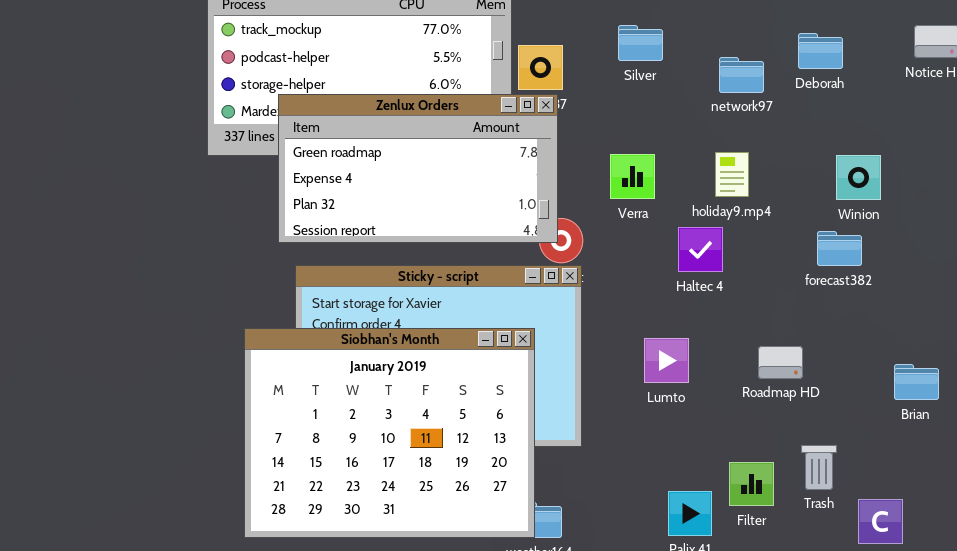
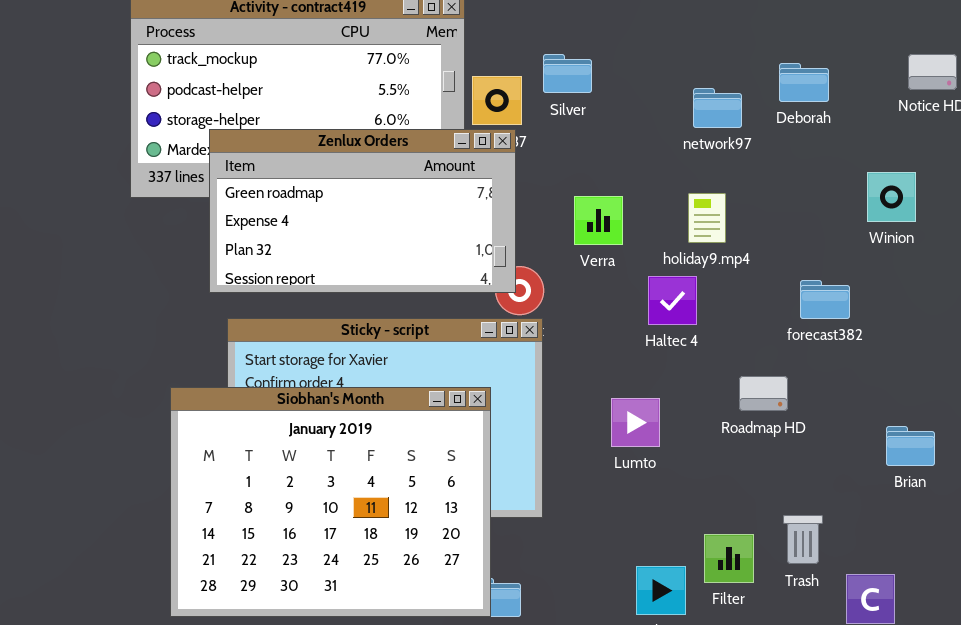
Silver: [618,25,663,61] -> [543,54,592,93], moved
Winion: [836,155,881,200] -> [867,172,916,222], moved
Roadmap HD: [758,346,803,379] -> [739,376,788,411], moved

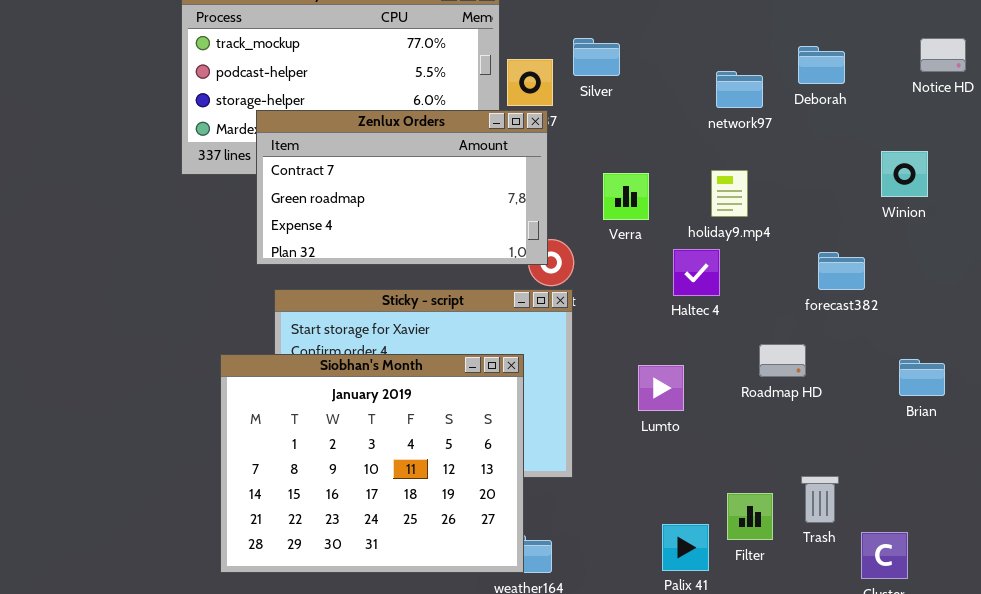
Zenlux Orders: [209,129,516,293] -> [256,110,548,265], scrolled up 1 row
Brian: [886,426,935,466] -> [899,359,945,396], moved

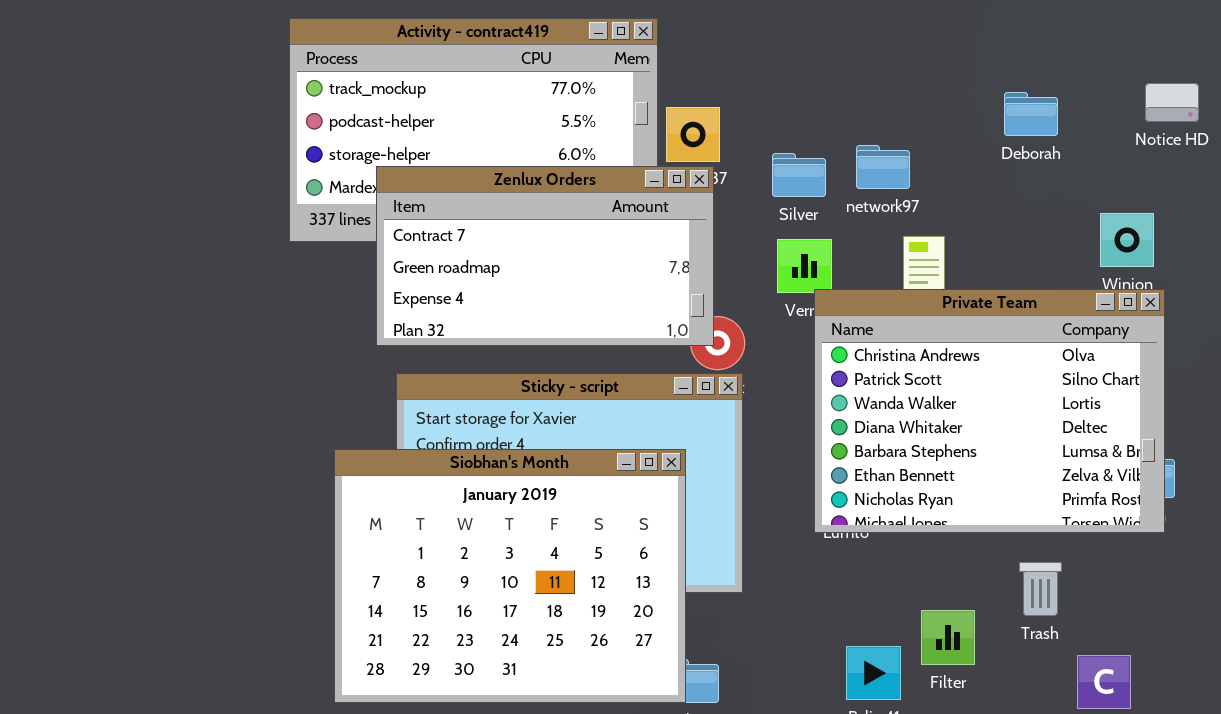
Silver: [573,38,620,76] -> [772,153,826,197], moved
network97: [716,71,763,108] -> [856,145,910,189], moved
Private Team: none -> [814,289,1165,533], opened
Trash: [801,476,839,523] -> [1019,562,1062,616], moved

